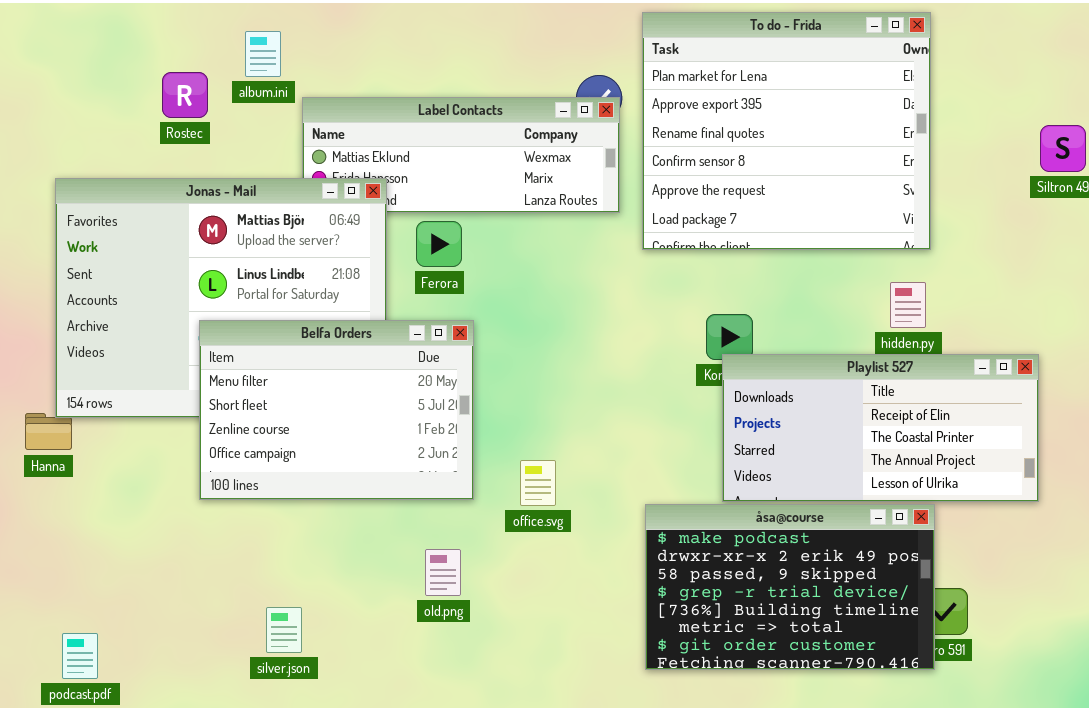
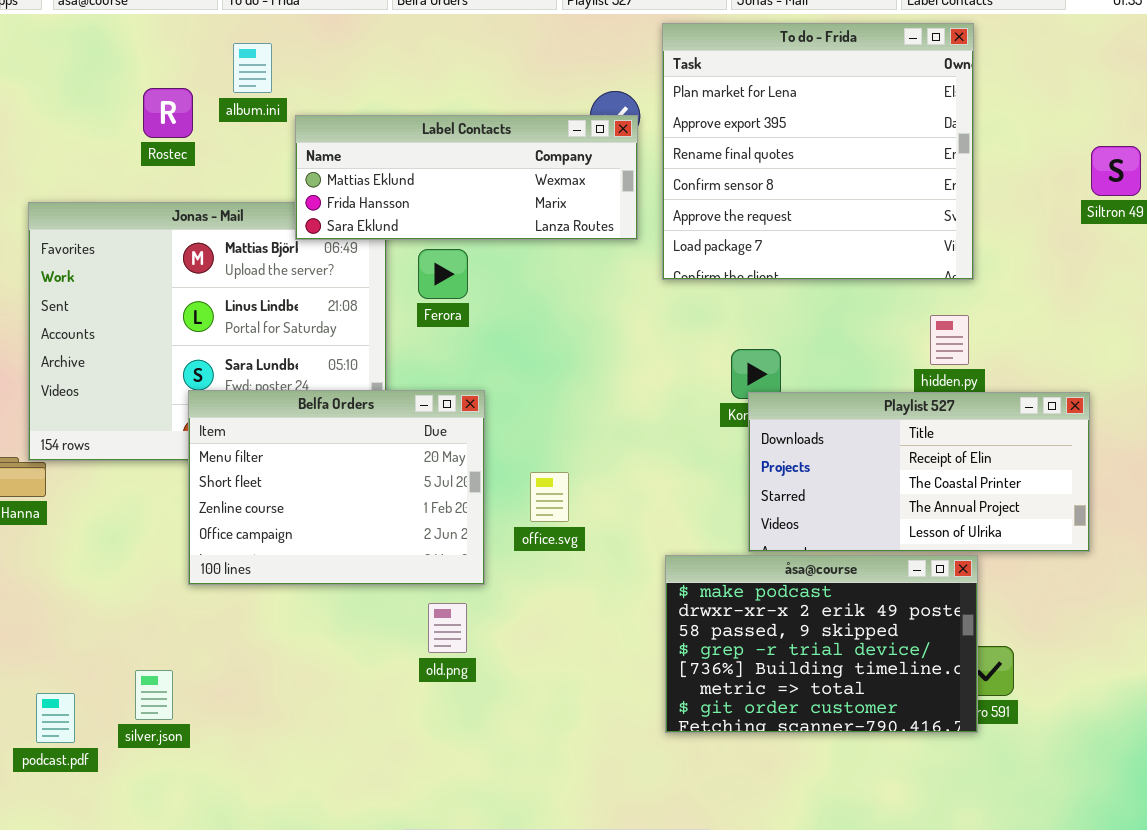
Label Contacts: [302,97,620,213] -> [295,115,638,240], raised
Belfa Orders: [199,320,474,500] -> [188,390,485,585], moved
office.svg: [520,460,556,506] -> [530,472,569,522], moved
silver.json: [266,607,302,653] -> [135,670,173,720], moved

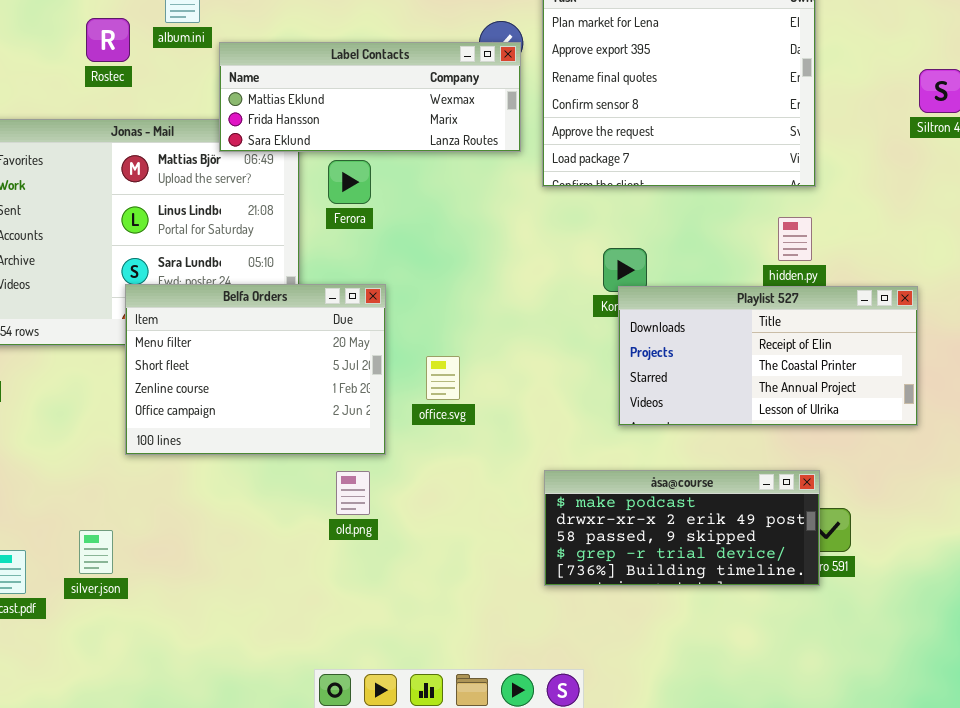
åsa@course: [665,555,978,733] -> [544,470,820,586], resized

